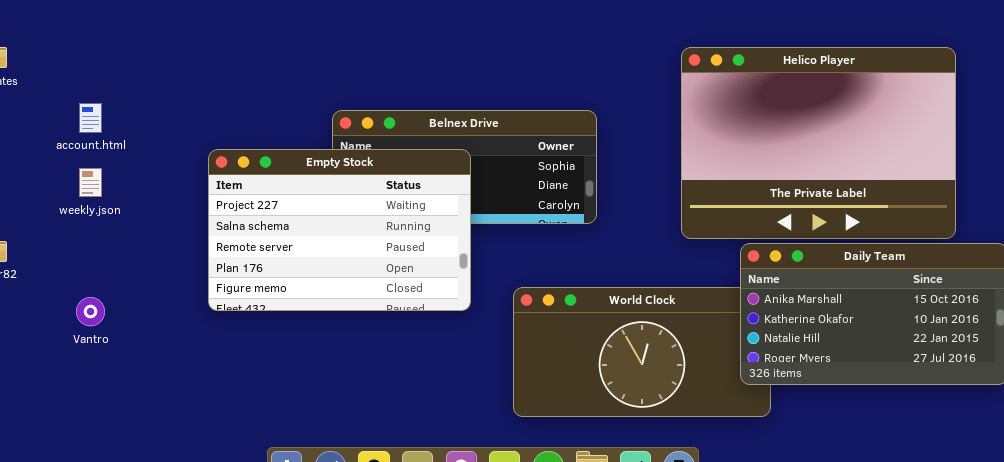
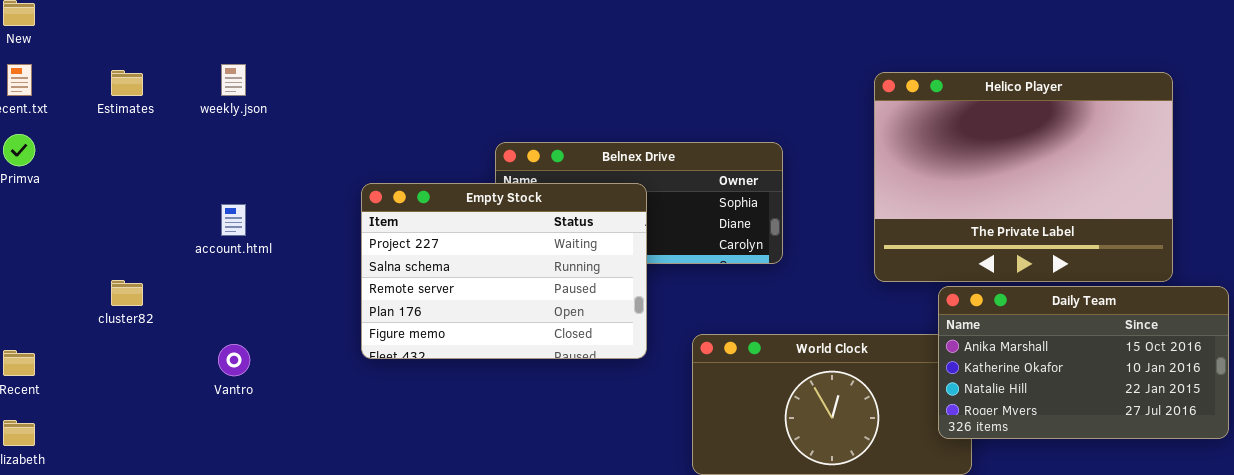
account.html: [79,103,102,133] -> [221,204,246,236], moved
weekly.json: [79,168,102,197] -> [221,64,246,96], moved

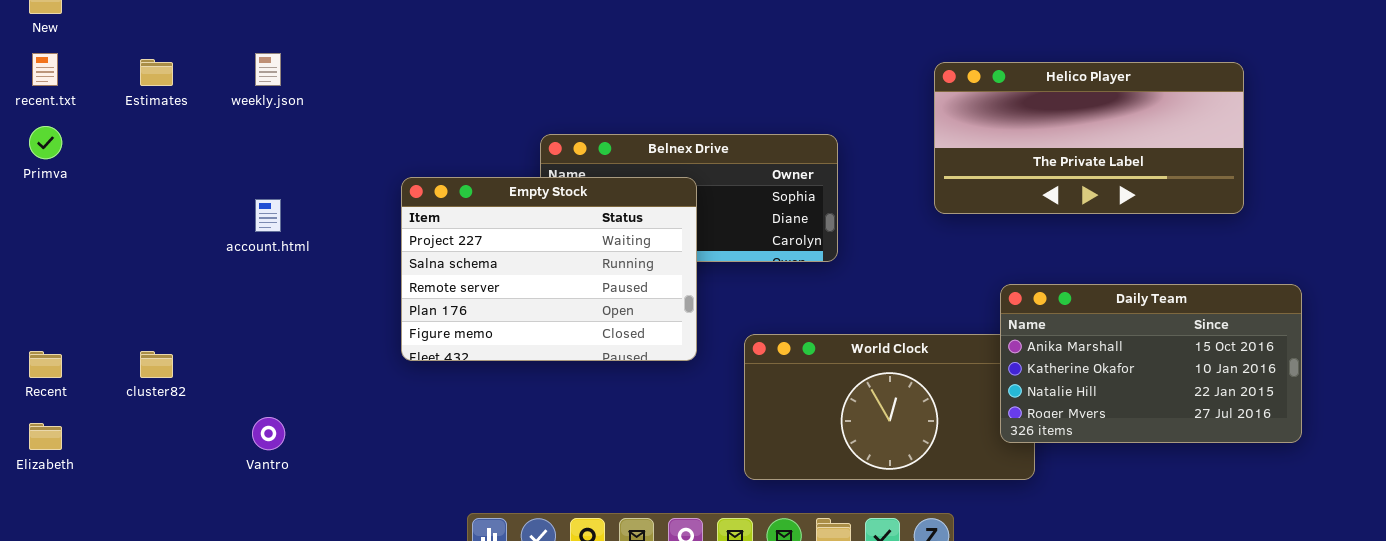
Helico Player: [874,72,1173,282] -> [934,62,1244,214], resized
cluster82: [111,280,143,306] -> [140,351,173,378], moved
Vantro: [218,344,250,376] -> [252,417,285,450], moved

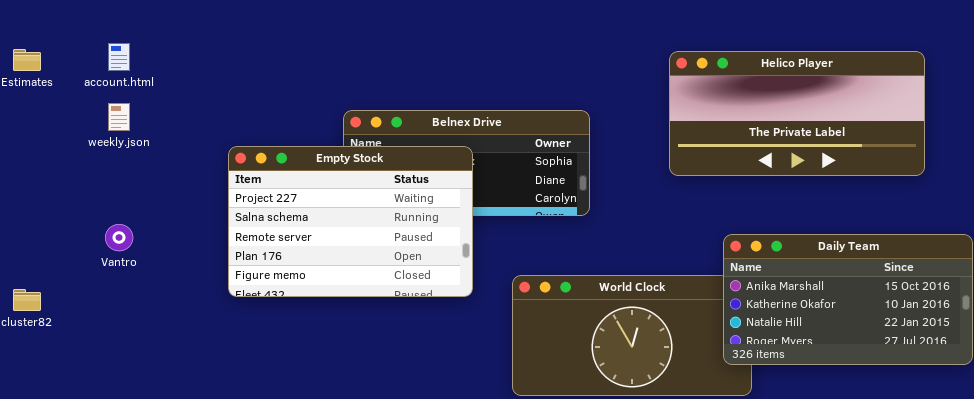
weekly.json: [255,53,281,86] -> [108,103,130,131], moved
account.html: [255,199,281,232] -> [108,43,130,71], moved
Vantro: [252,417,285,450] -> [105,224,133,251], moved

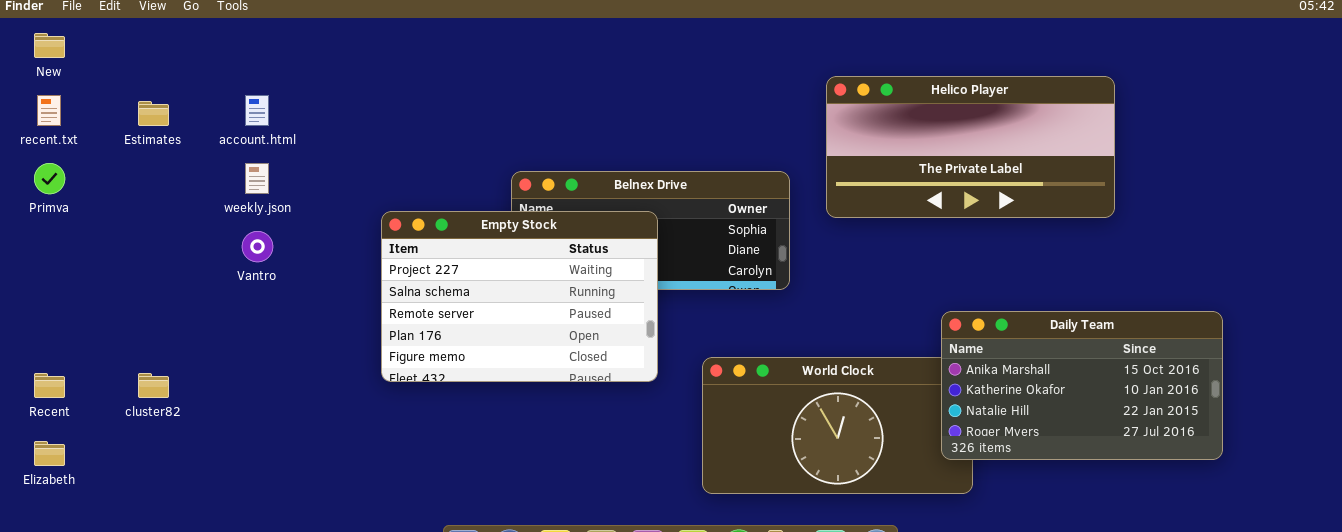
Helico Player: [669,51,925,176] -> [826,76,1115,218], moved
Vantro: [105,224,133,251] -> [242,231,273,262], moved

